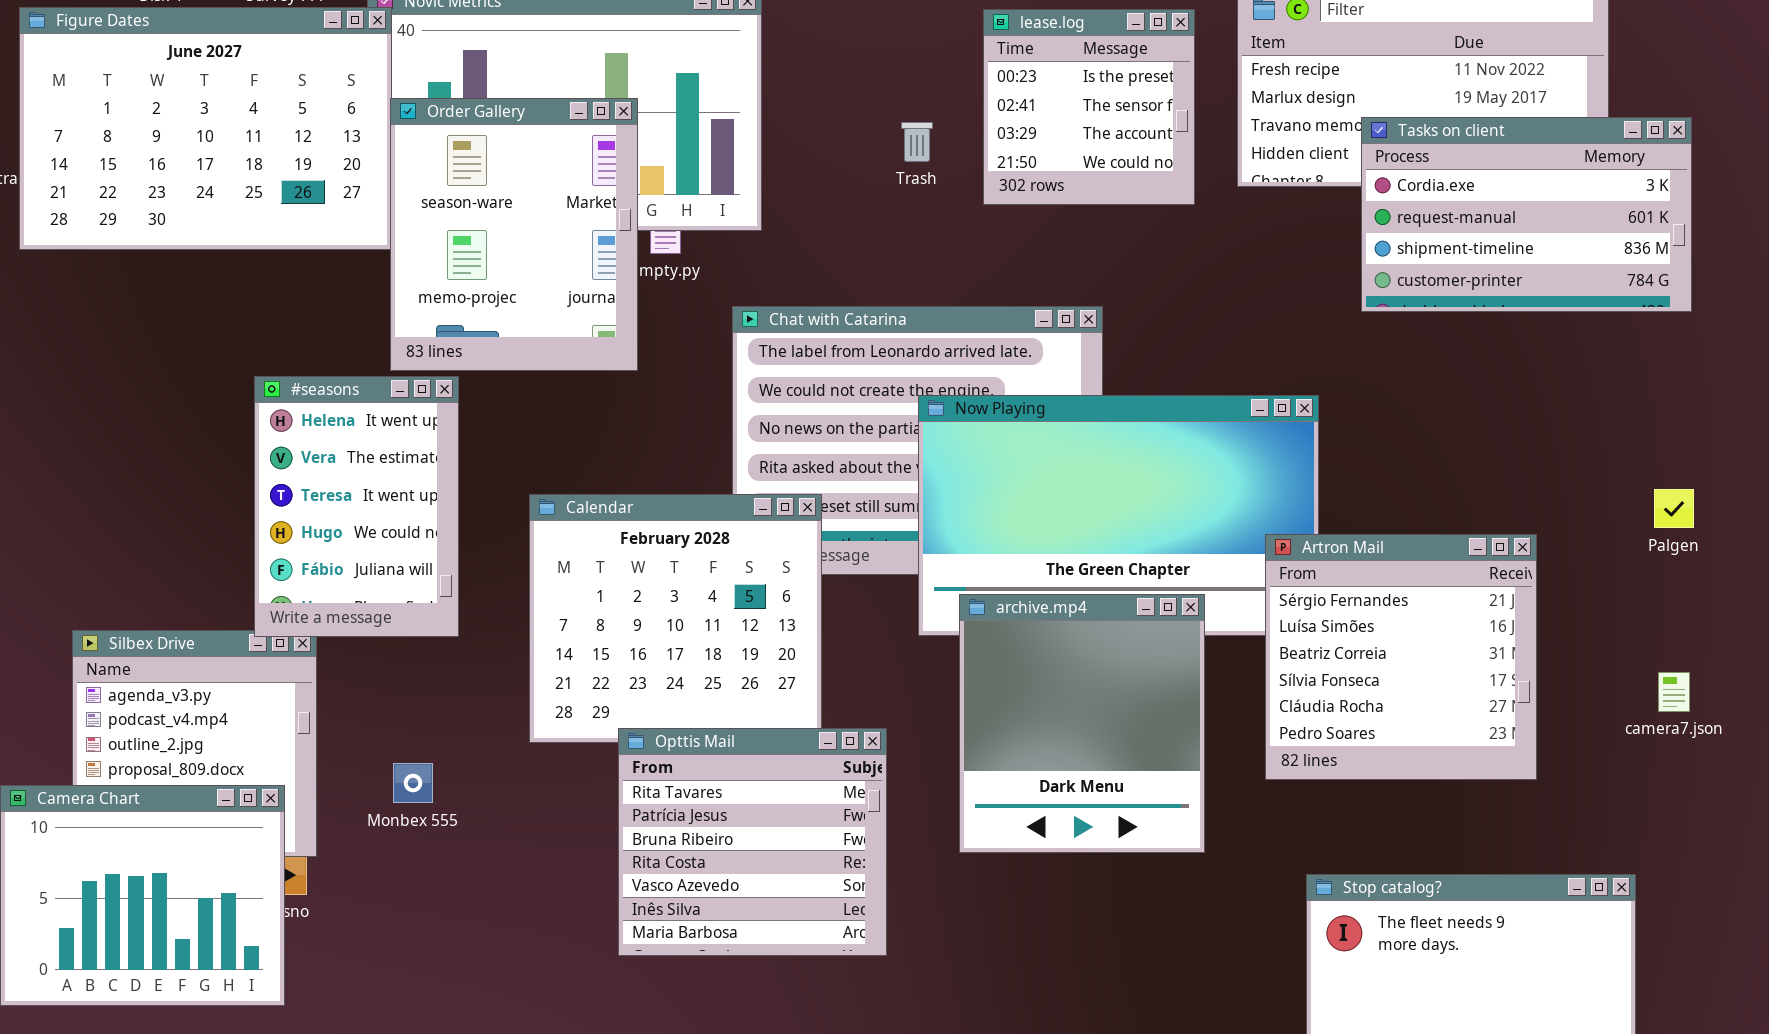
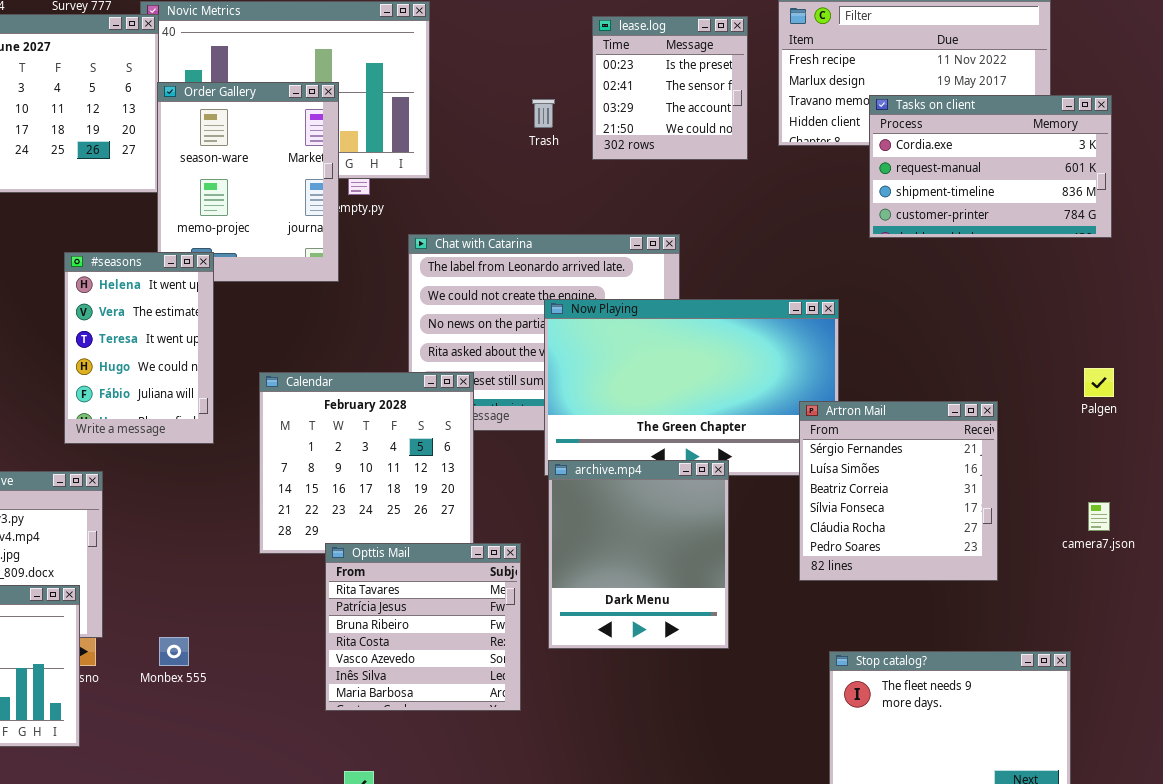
#seasons: [254,376,459,637] -> [64,252,214,444], moved
archive.mp4: [959,594,1205,853] -> [548,460,729,649], moved
Monbex 555: [393,763,433,803] -> [159,637,189,666], moved

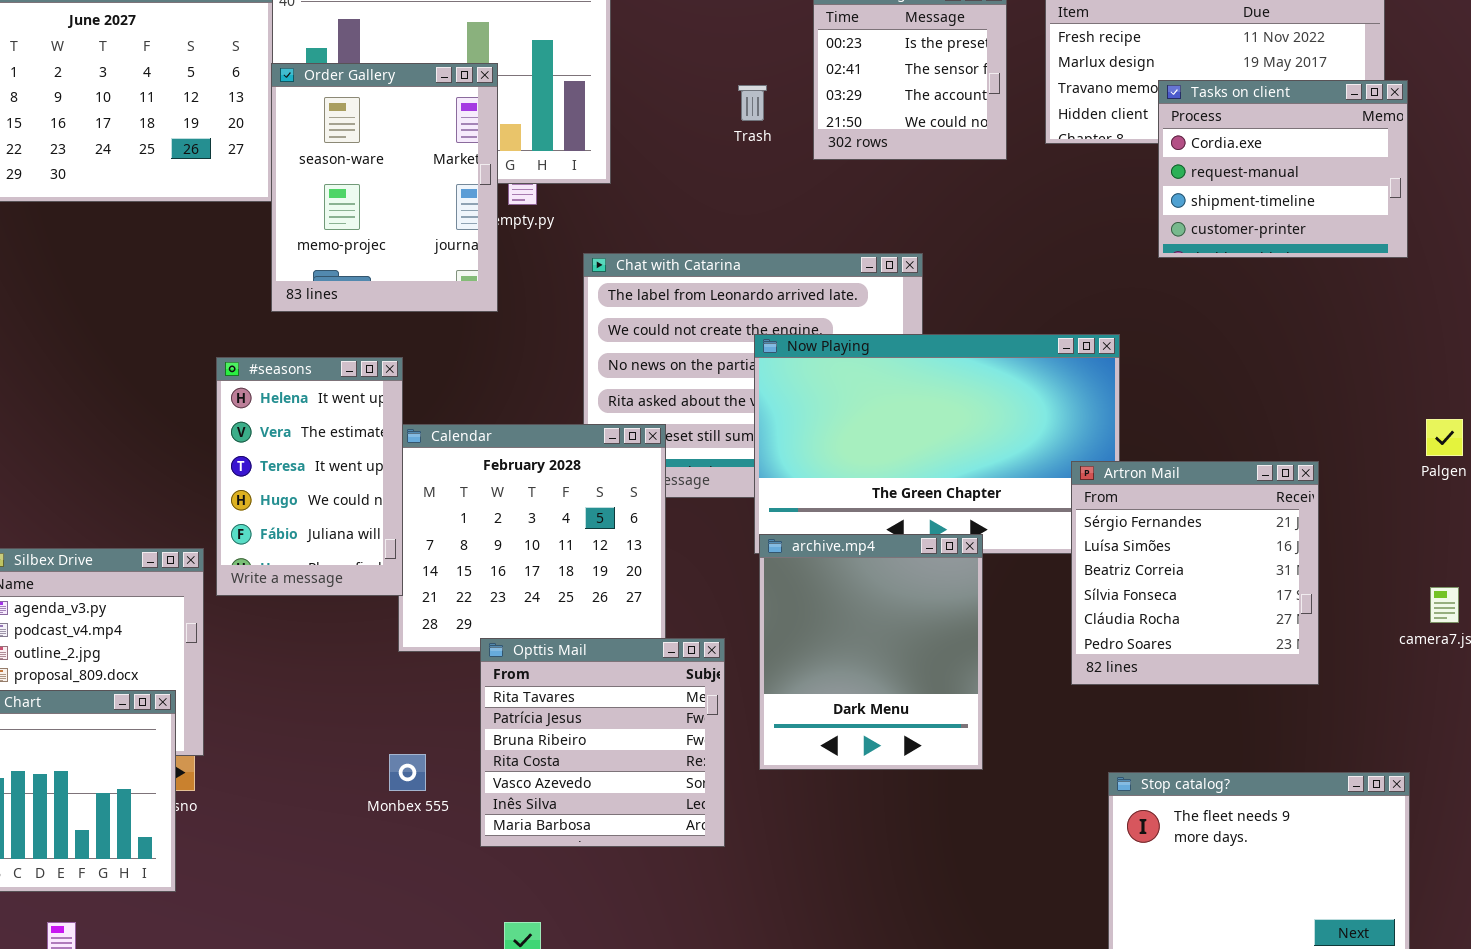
Tasks on client: [869,95,1112,238] -> [1158,80,1408,258], resized
#seasons: [64,252,214,444] -> [216,357,403,596], moved
Monbex 555: [159,637,189,666] -> [389,754,426,791], moved

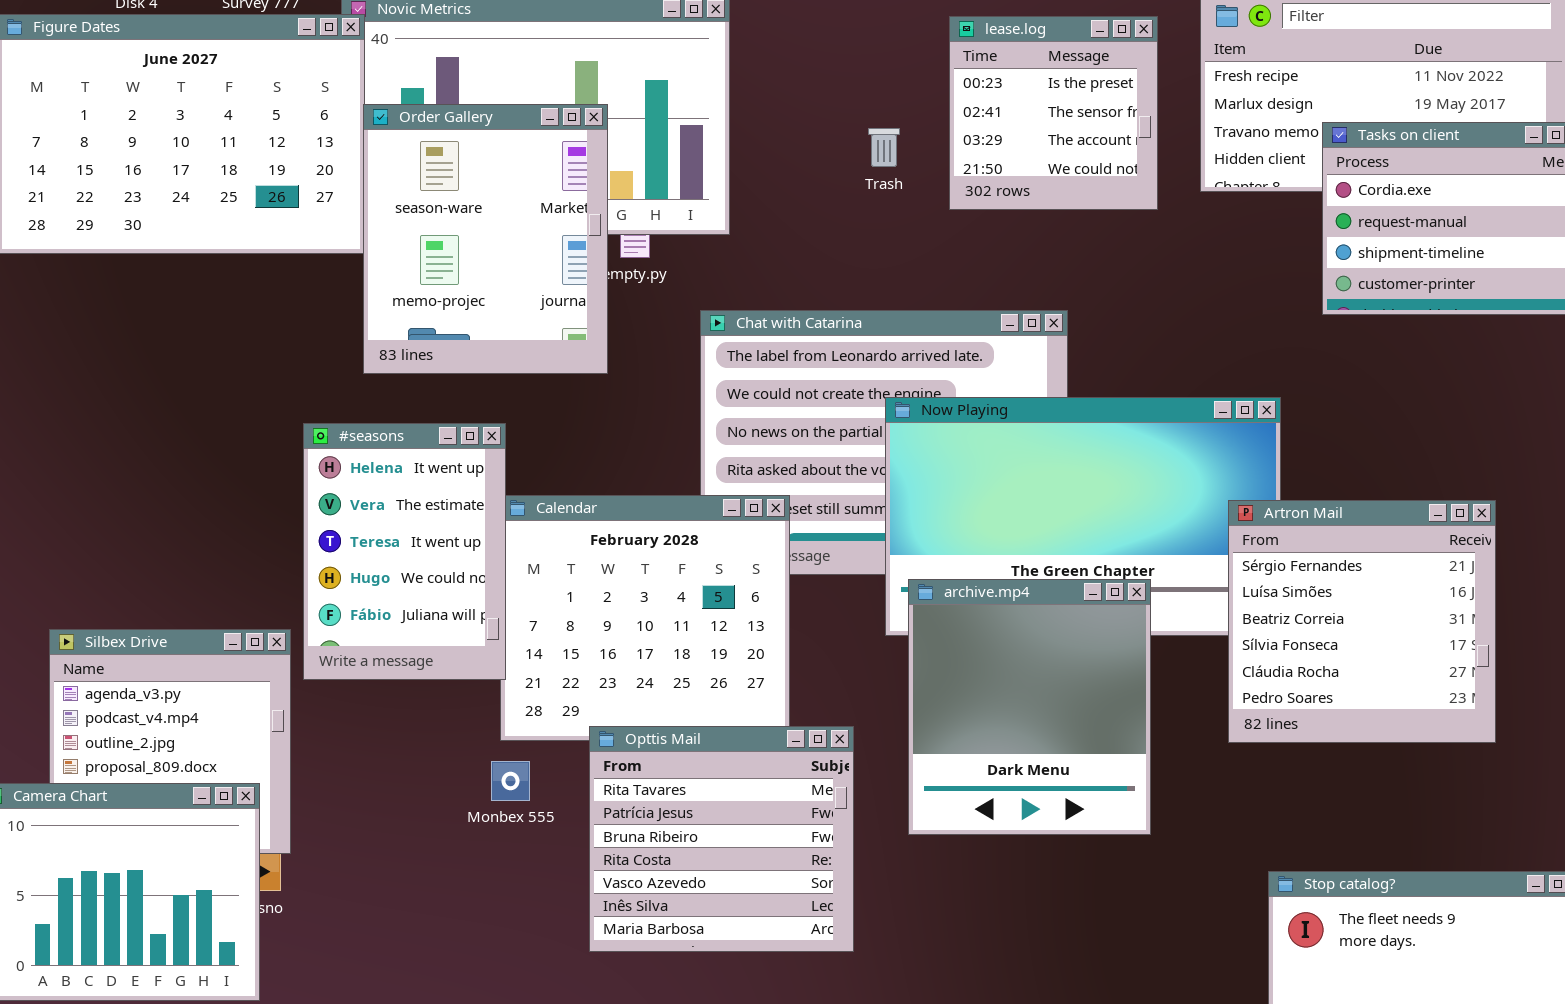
Artron Mail: [1071,461,1319,685] -> [1228,500,1496,743], moved
archive.mp4: [759,534,983,770] -> [908,579,1151,835], moved
Monbex 555: [389,754,426,791] -> [491,761,530,801], moved

